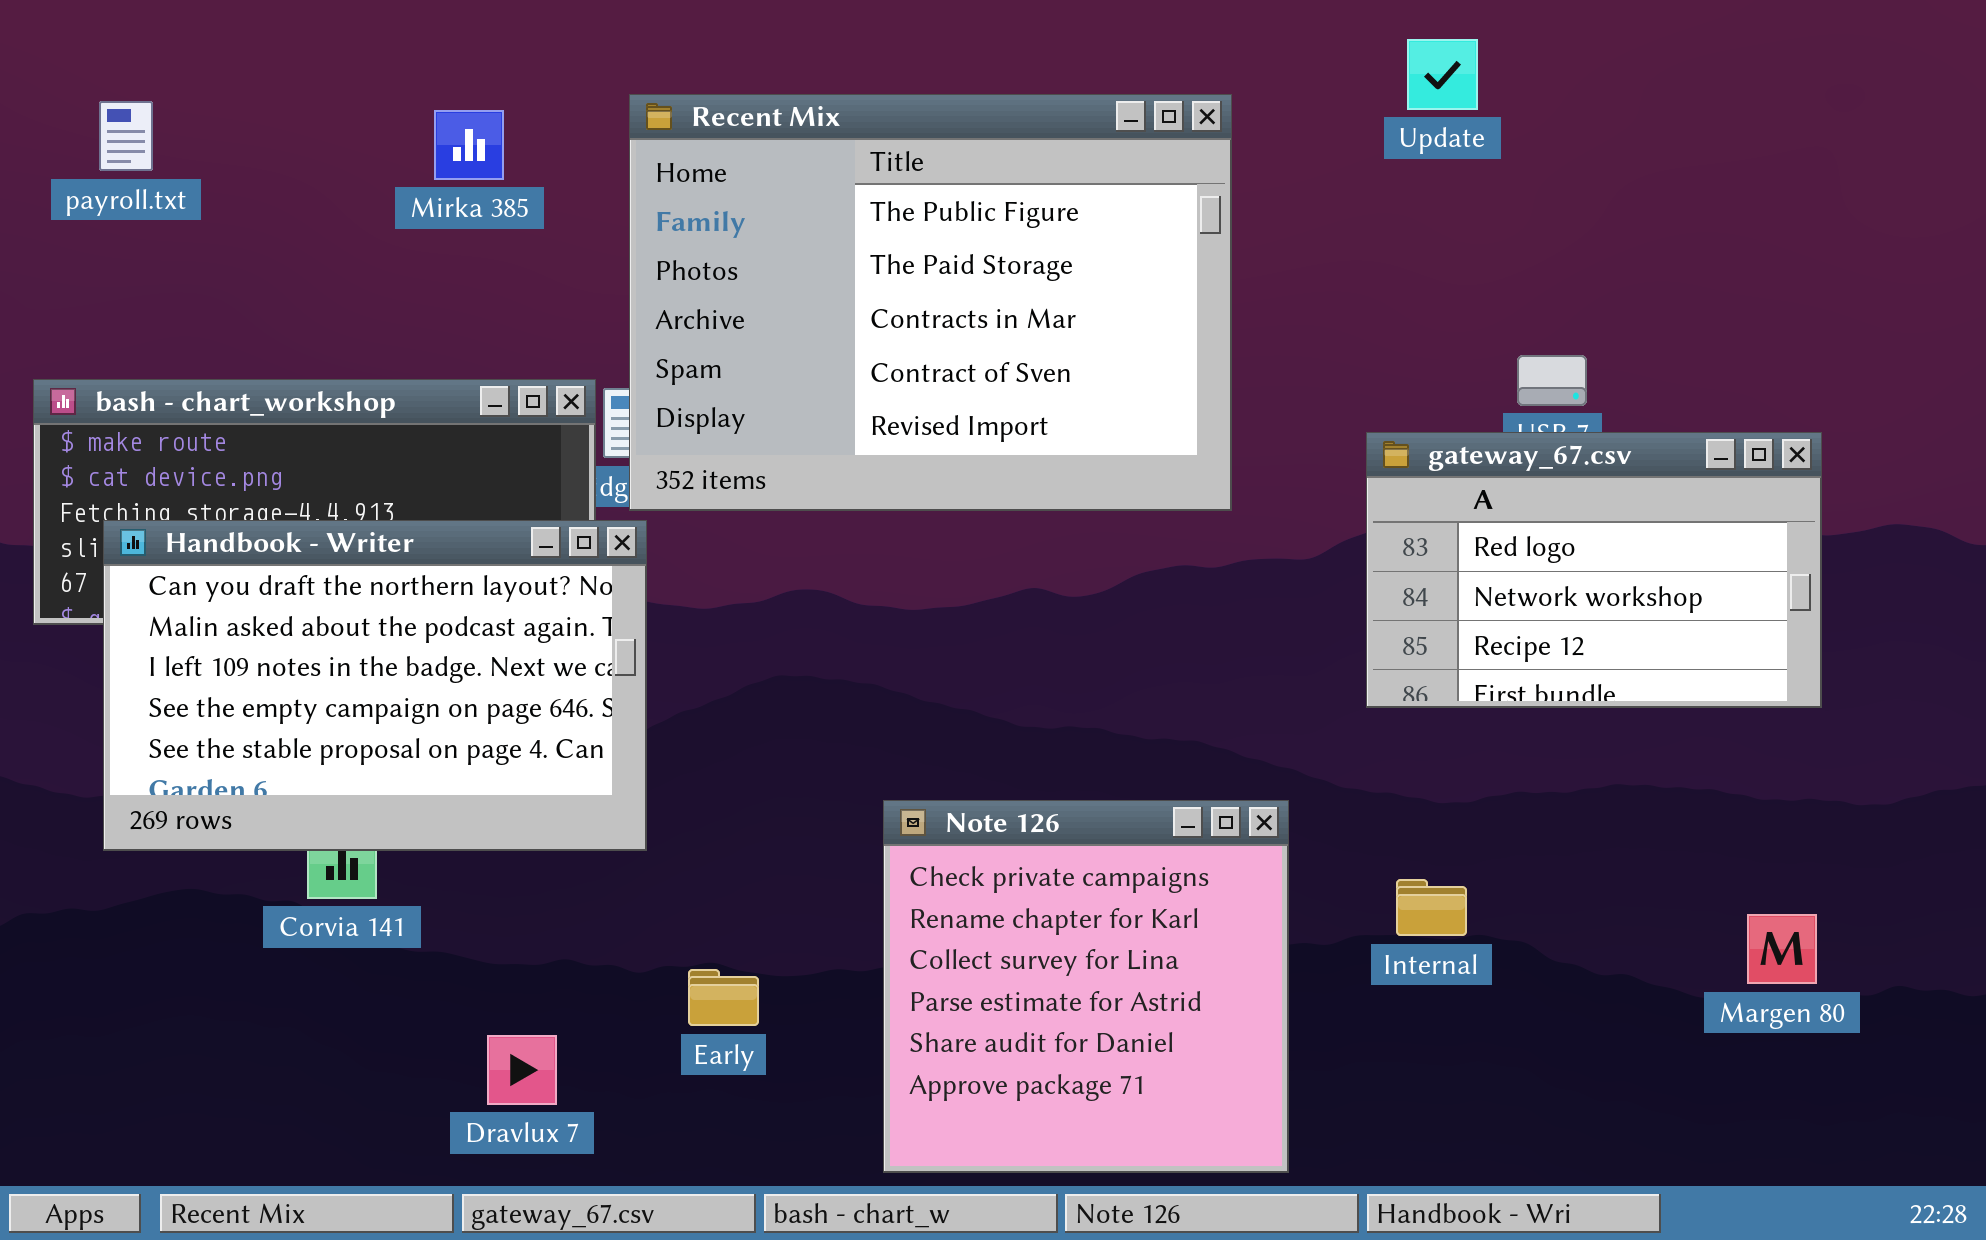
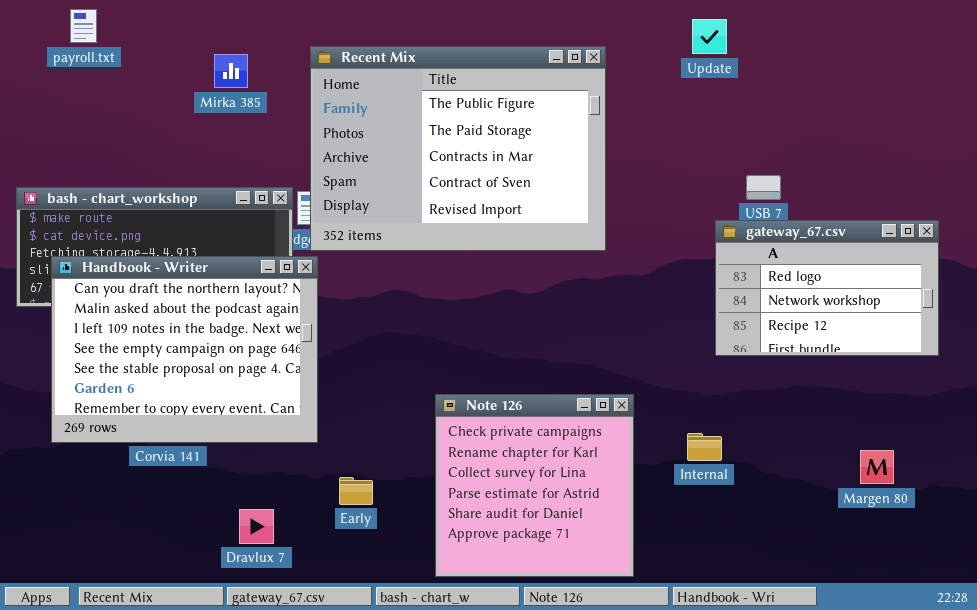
payroll.txt: [99,101,153,171] -> [70,9,97,43], moved
gateway_67.csv: [1366,432,1822,708] -> [715,220,939,356], moved
Handbook - Writer: [103,520,647,851] -> [51,256,318,443], resized

